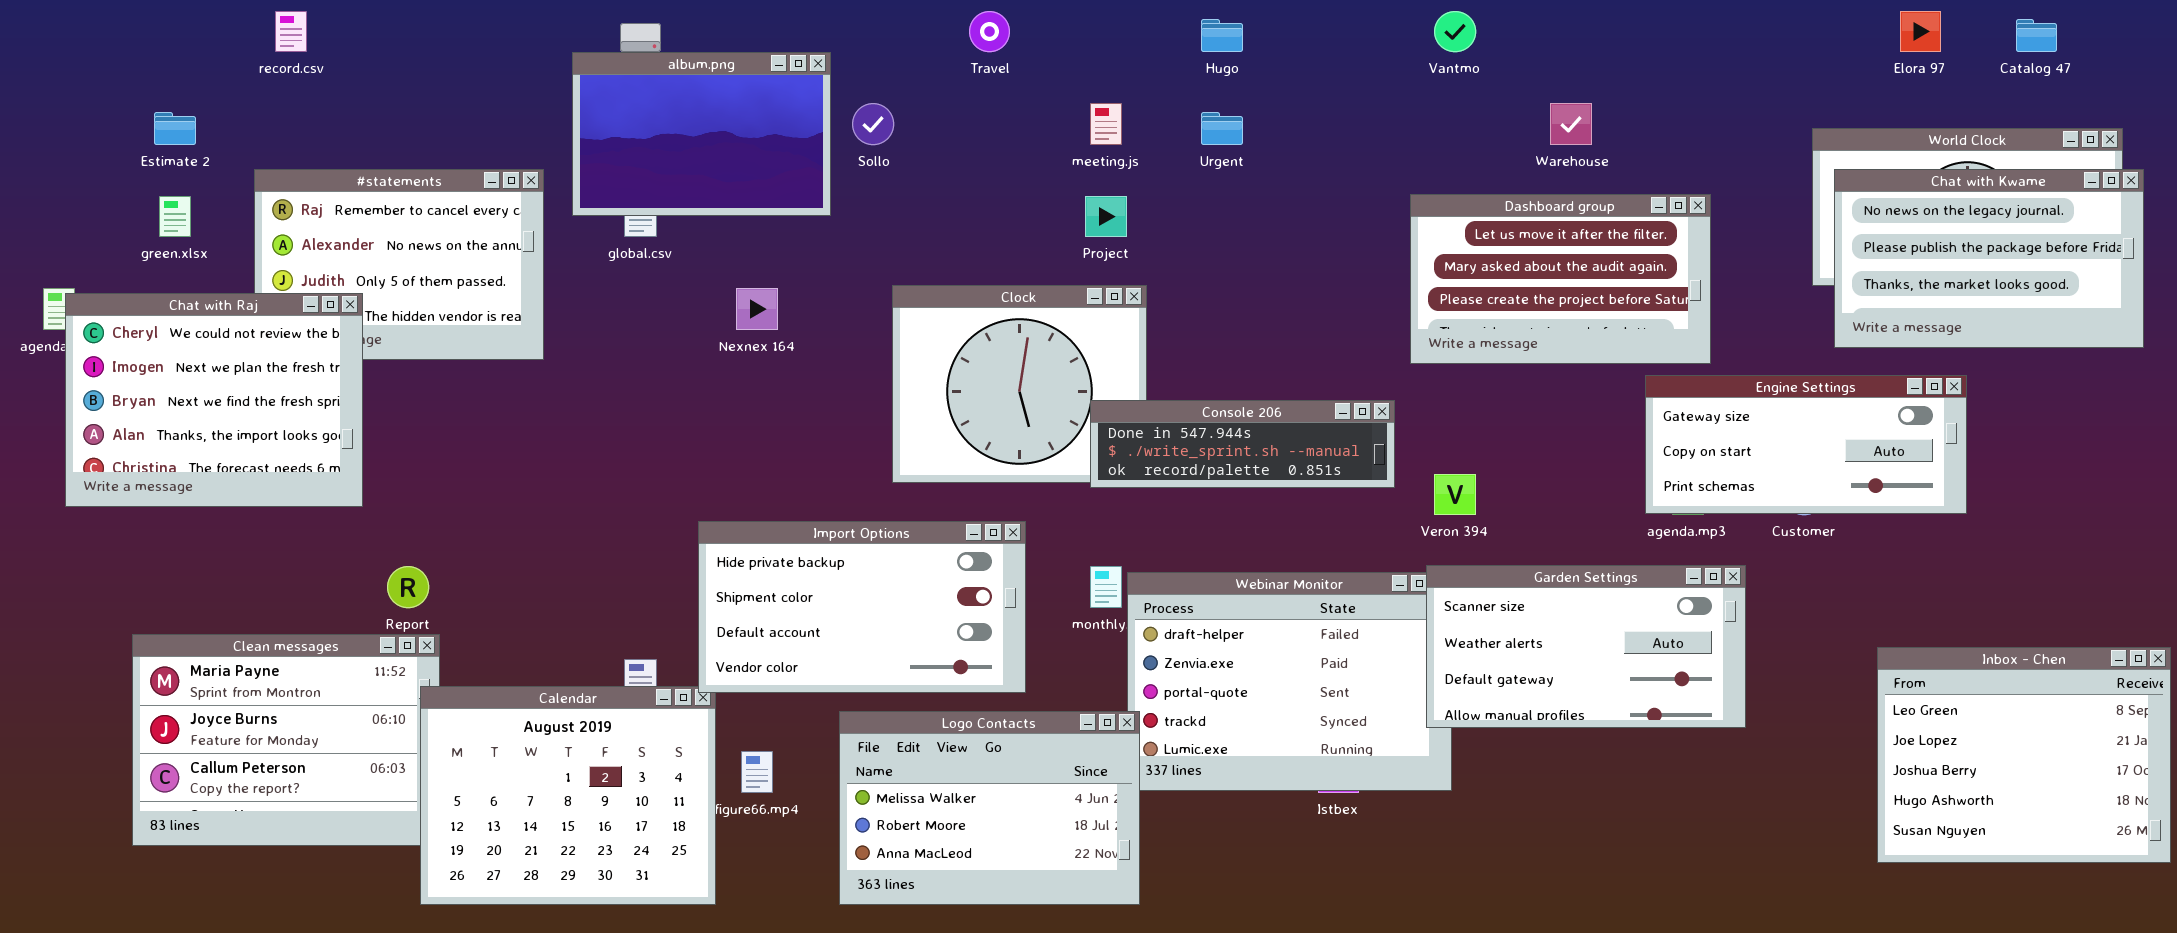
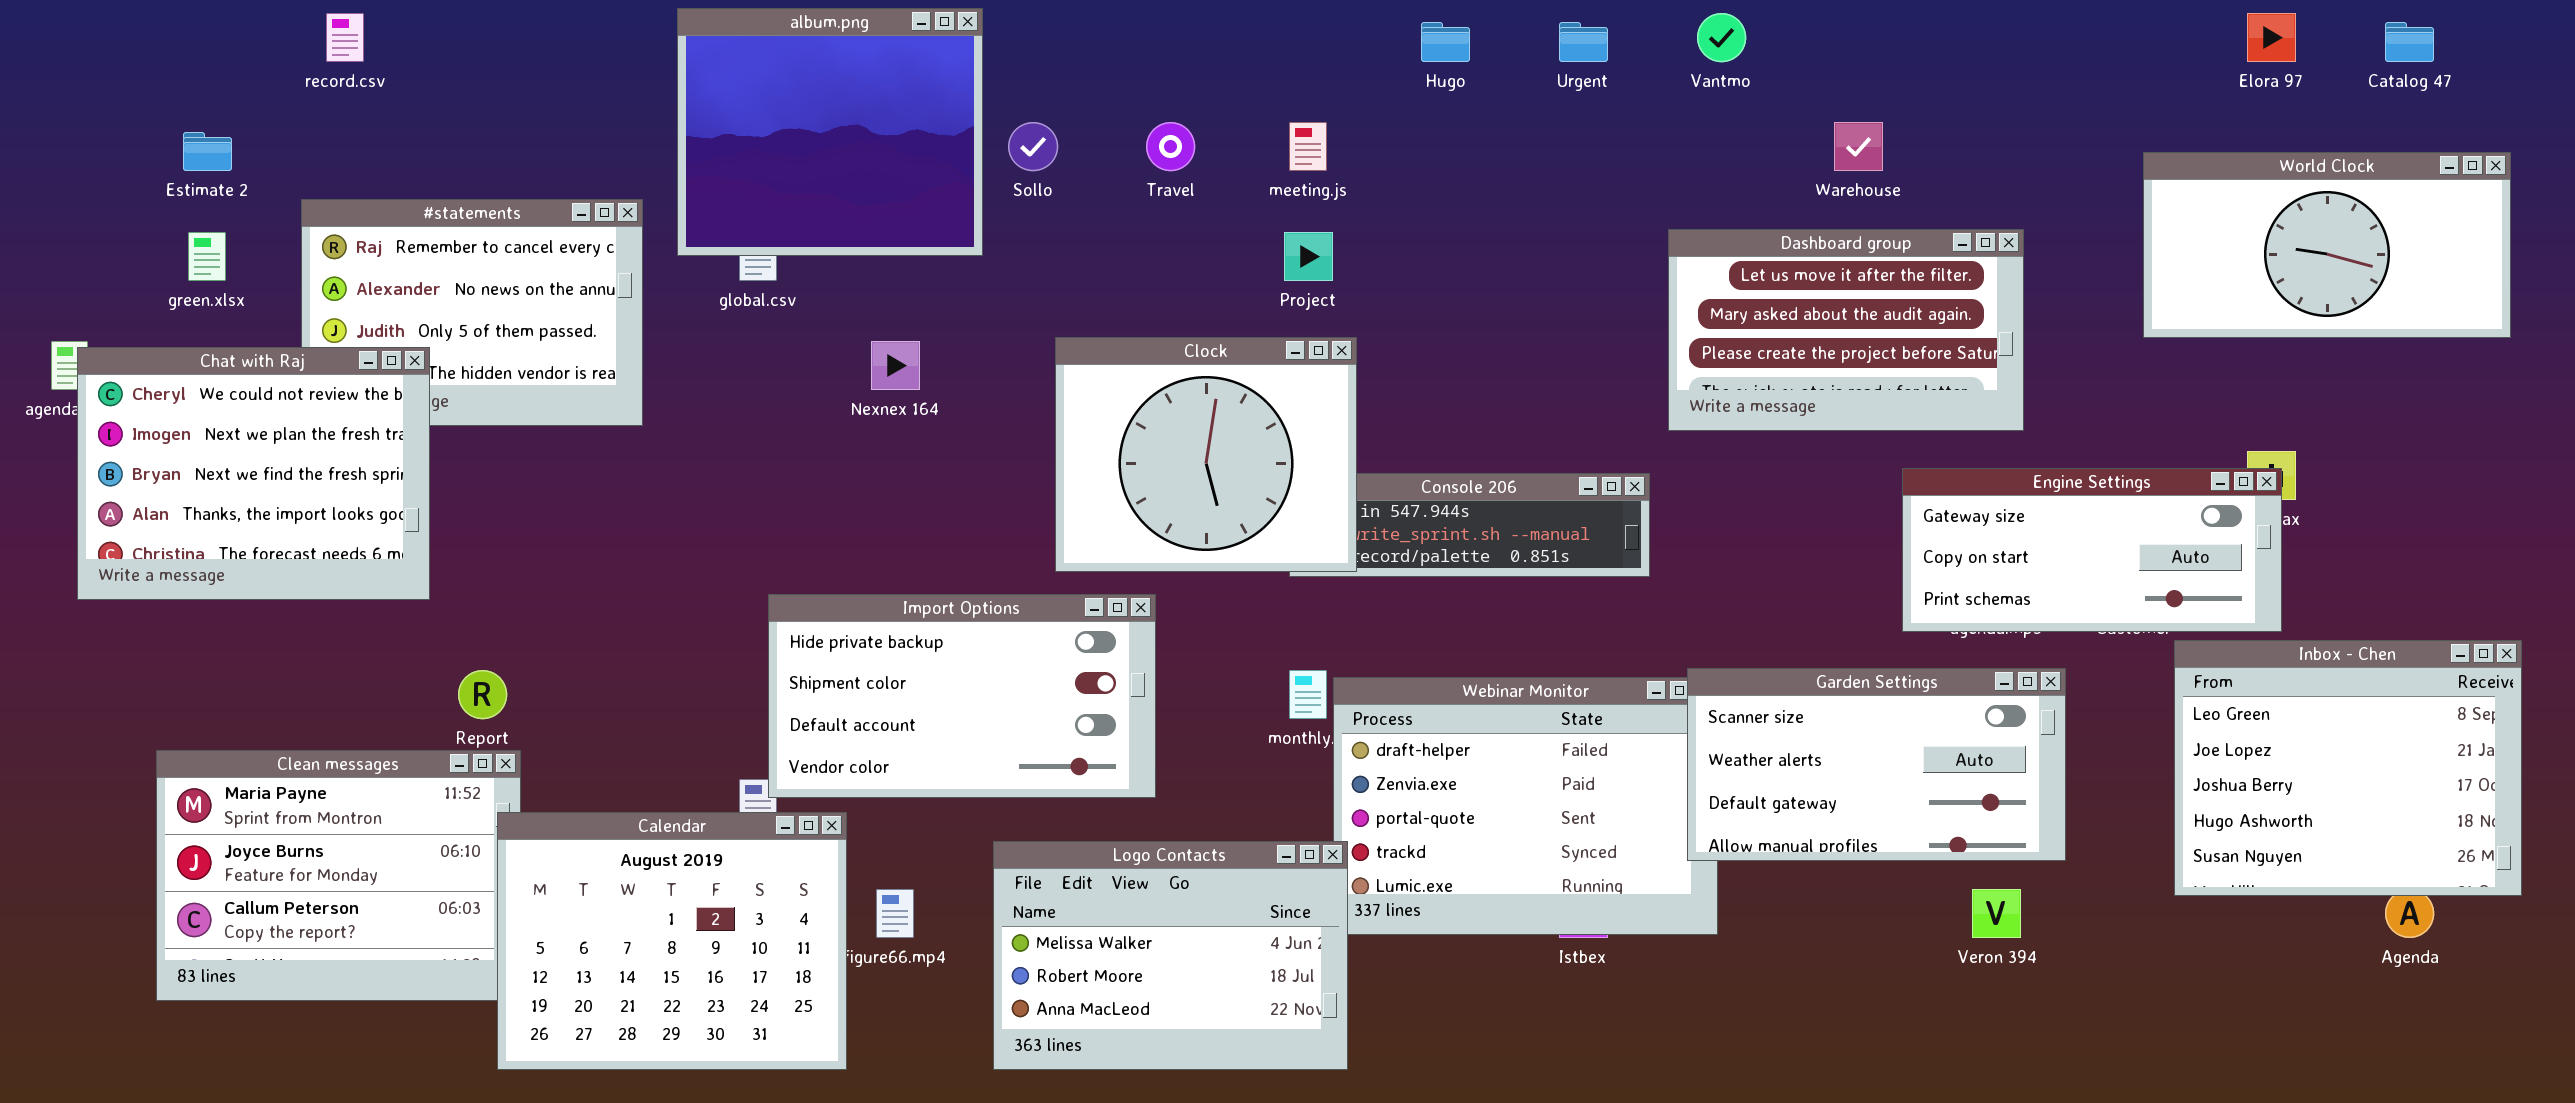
Travel: [969,11,1010,52] -> [1146,122,1195,171], moved
album.png: [572,52,831,216] -> [677,8,983,256], resized
Urgent: [1201,112,1243,145] -> [1559,22,1608,62], moved
Chat with Kwame: [1834,169,2144,348] -> none, closed
Clock: [892,285,1147,483] -> [1055,337,1357,572], raised
Engine Settings: [1645,375,1967,514] -> [1902,468,2282,632], moved
Veron 394: [1434,474,1476,515] -> [1972,889,2021,938], moved
Import Options: [698,521,1026,693] -> [768,594,1156,798], moved
Inbox - Chen: [1877,647,2171,863] -> [2174,640,2522,896], moved

